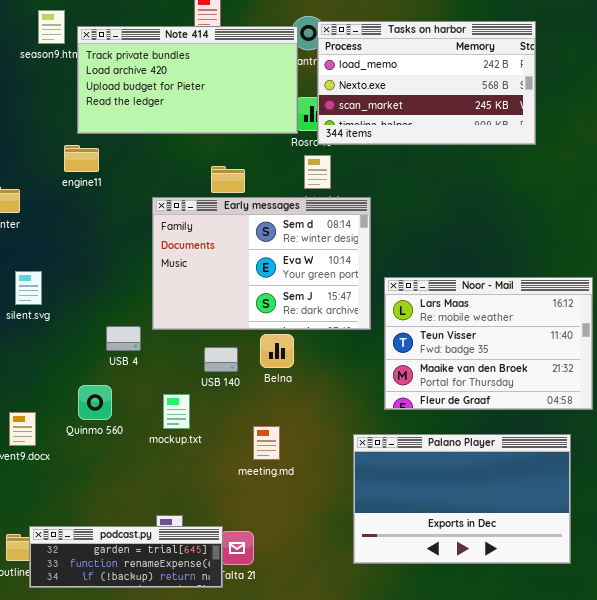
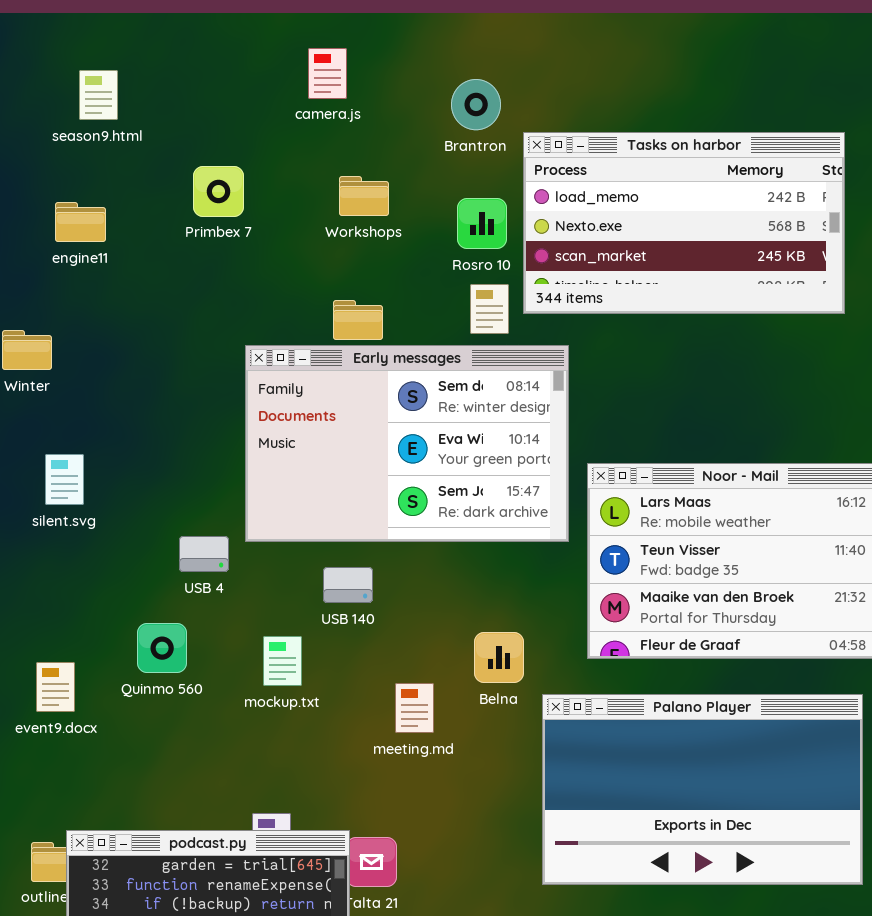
Tasks on harbor: [317,21,536,145] -> [523,132,845,314], moved
Note 414: [77,26,298,134] -> none, closed
engine11: [64,145,99,172] -> [55,202,106,242], moved
Belna: [260,334,294,368] -> [474,632,524,683], moved

